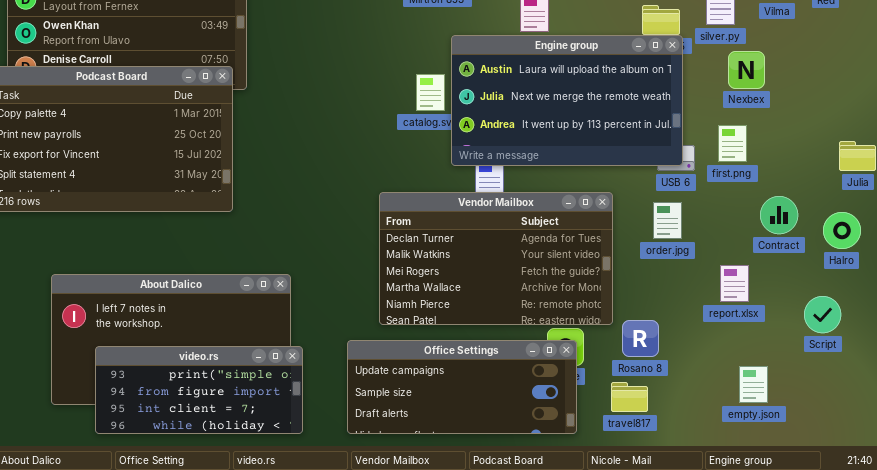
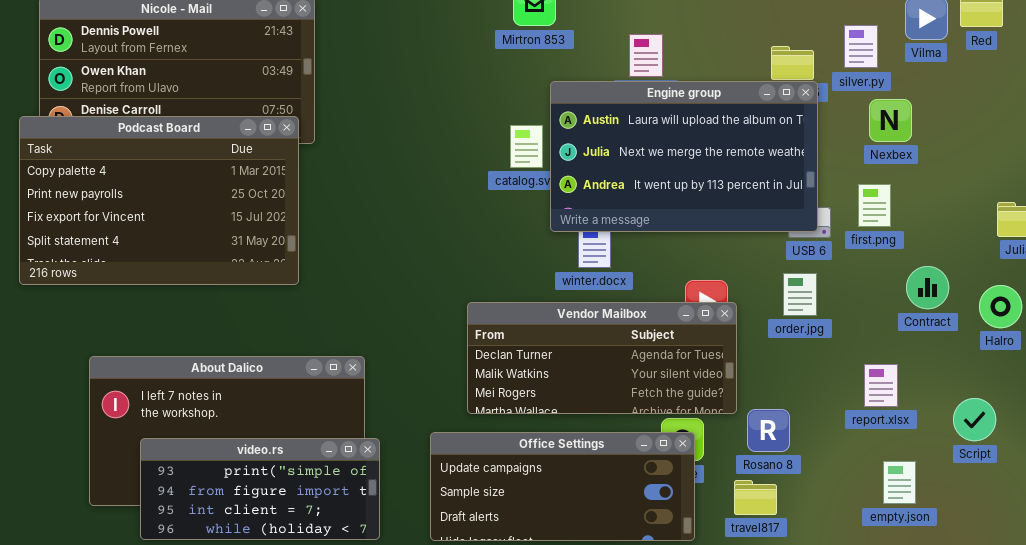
Vendor Mailbox: [379,192,613,325] -> [467,302,737,414], resized
report.xlsx: [720,265,749,302] -> [864,364,898,407], moved
Script: [804,296,841,333] -> [953,398,996,441], moved

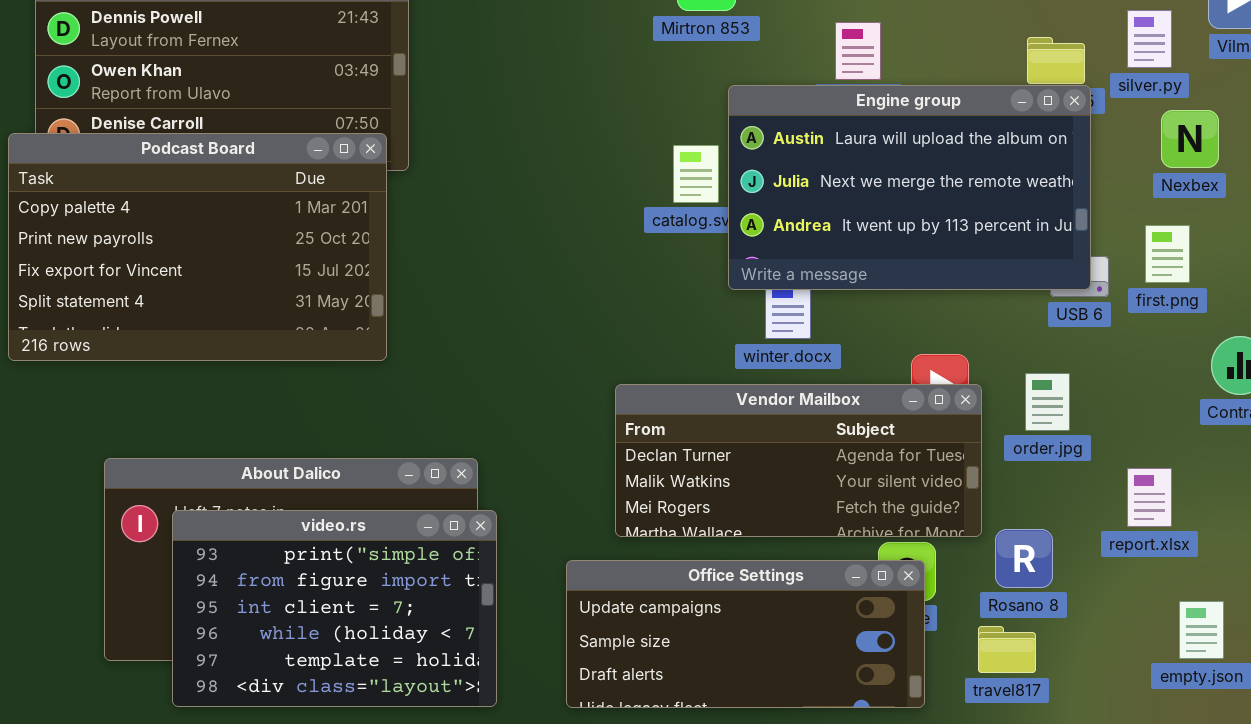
order.jpg: [783,273,817,316] -> [1025,373,1070,431], moved
report.xlsx: [864,364,898,407] -> [1127,468,1172,527], moved
video.rs: [140,438,380,540] -> [172,510,497,707], resized

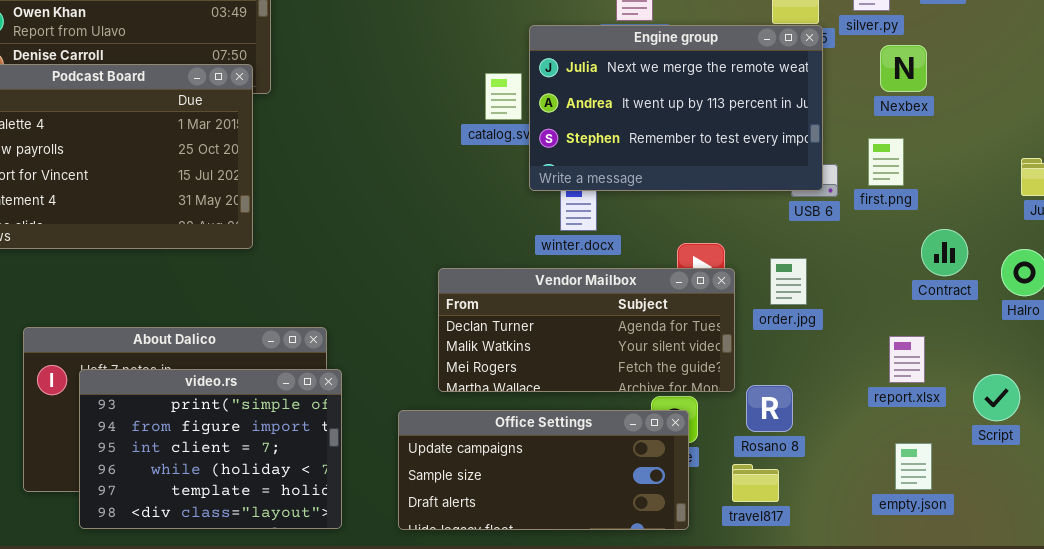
Engine group: [728,85,1091,290] -> [529,25,823,191], scrolled down 1 row
report.xlsx: [1127,468,1172,527] -> [889,336,925,383], moved

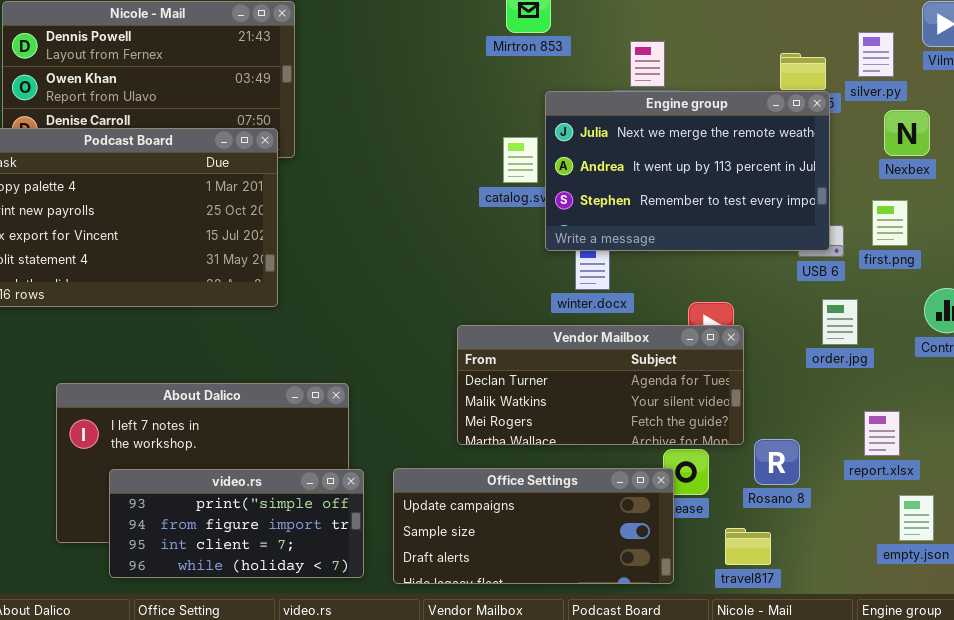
order.jpg: [770,258,807,305] -> [822,299,858,345], moved
report.xlsx: [889,336,925,383] -> [864,411,900,456], moved
video.rs: [79,369,342,529] -> [109,469,364,578], resized
Office Settings: [398,410,689,530] -> [393,468,674,584], moved
travel817: [732,464,779,502] -> [725,528,771,565], moved

